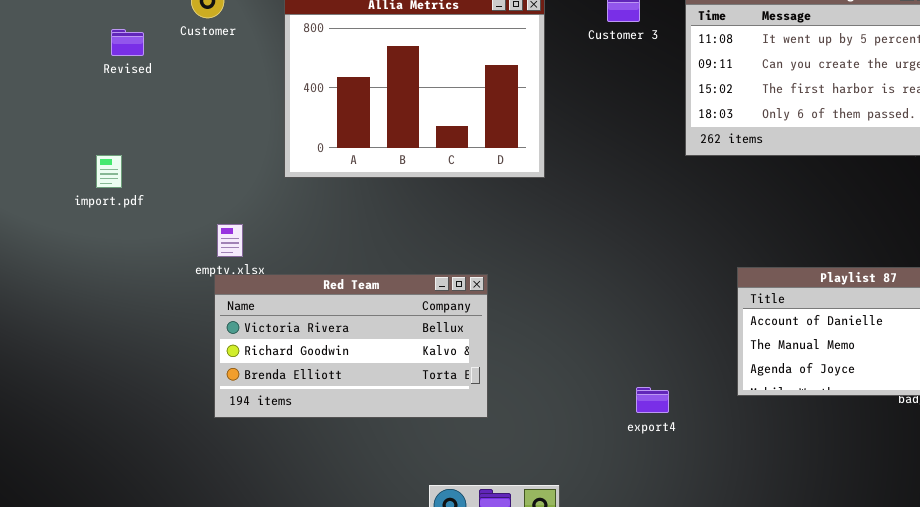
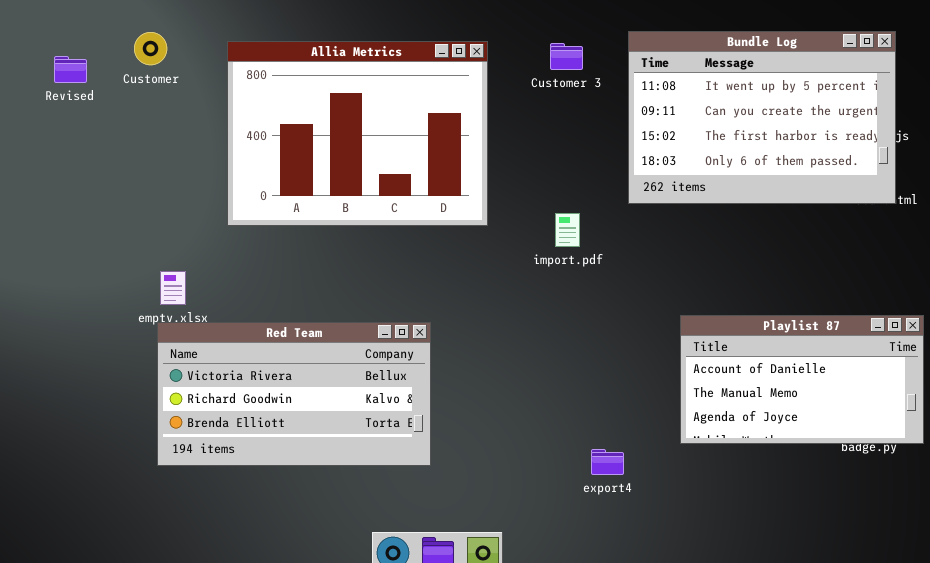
Revised: [111,29,144,56] -> [54,56,87,83], moved
import.pdf: [96,155,122,188] -> [555,213,580,247], moved
export4: [636,387,669,413] -> [591,449,624,475], moved

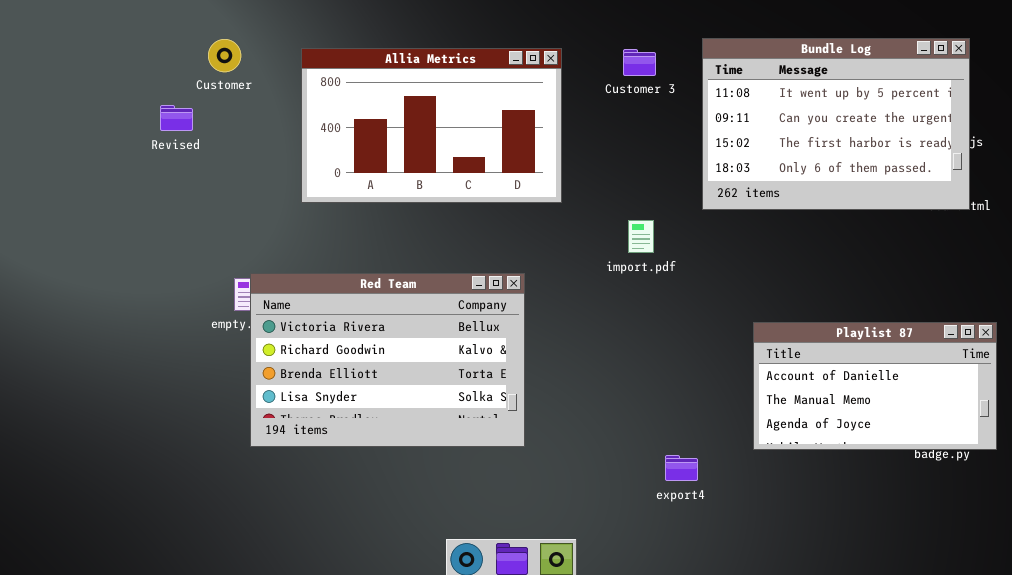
Allia Metrics: [227,41,488,226] -> [301,48,562,203], resized
Revised: [54,56,87,83] -> [160,105,193,131], moved
Red Team: [157,322,431,466] -> [250,273,525,447], moved, resized

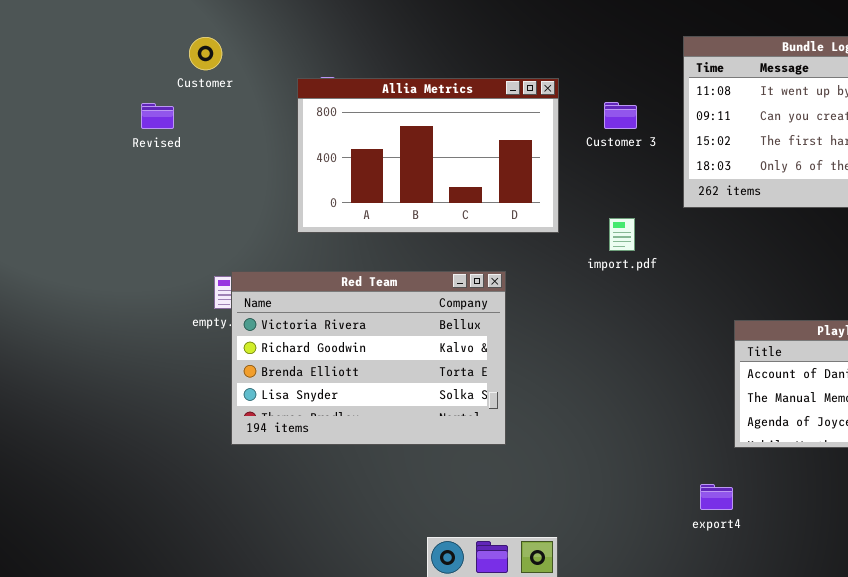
Allia Metrics: [301,48,562,203] -> [297,78,559,233], moved
Customer 3: [623,49,656,76] -> [604,102,637,129], moved
export4: [665,455,698,481] -> [700,484,733,510], moved

